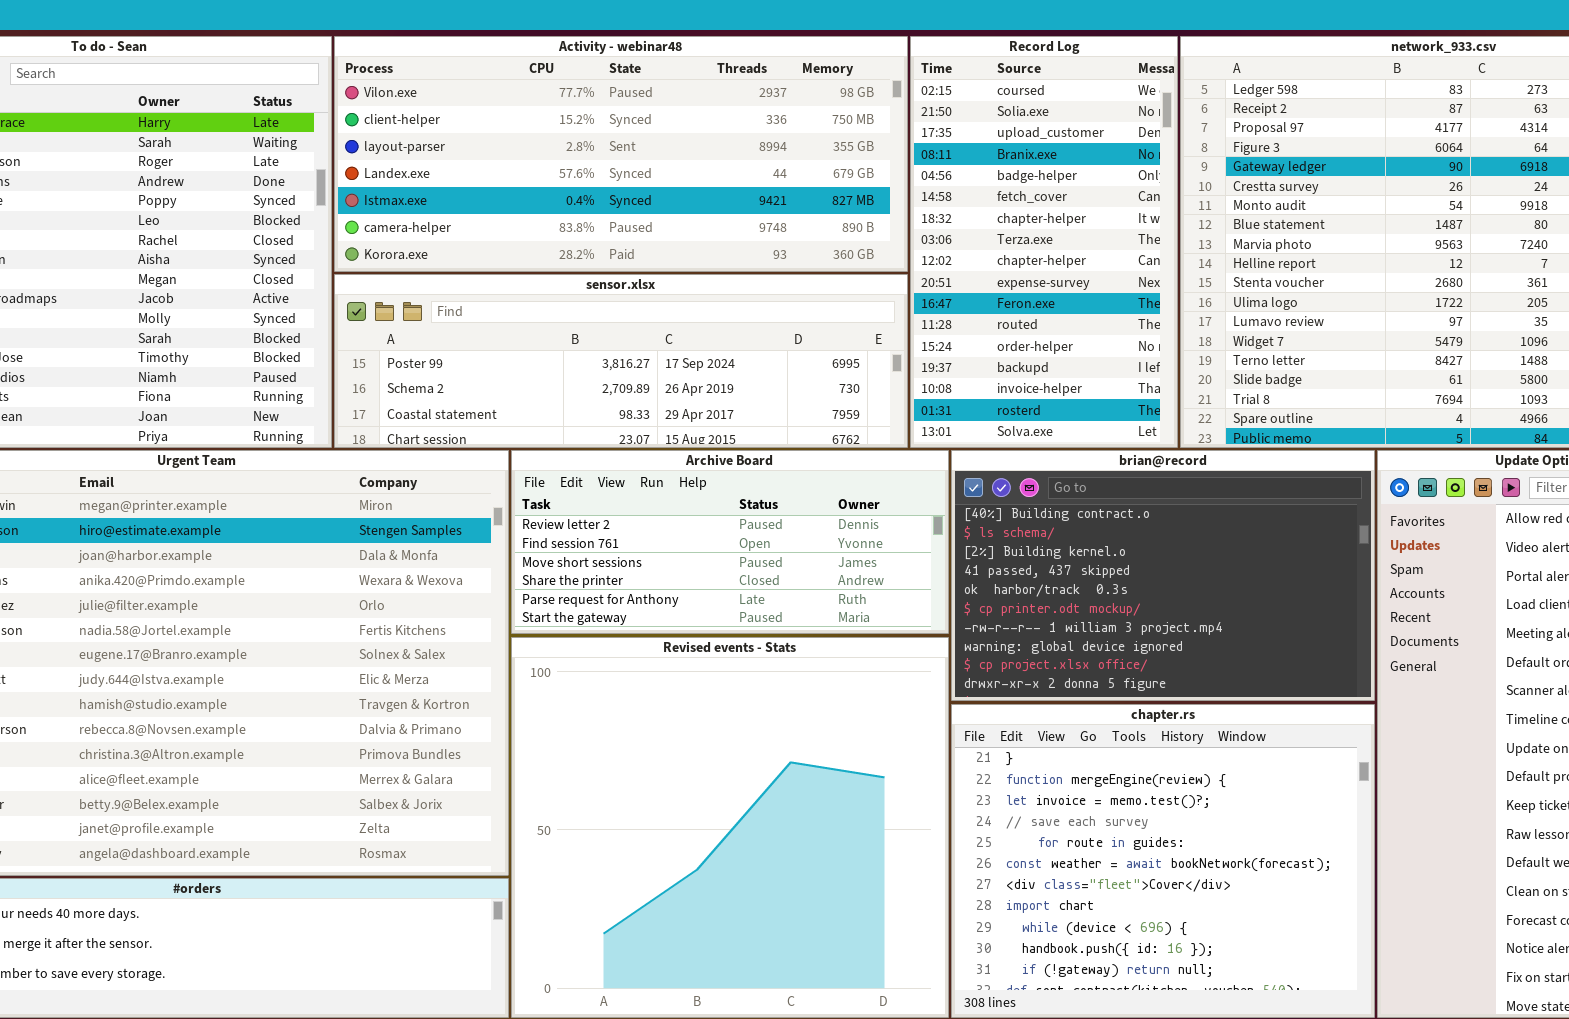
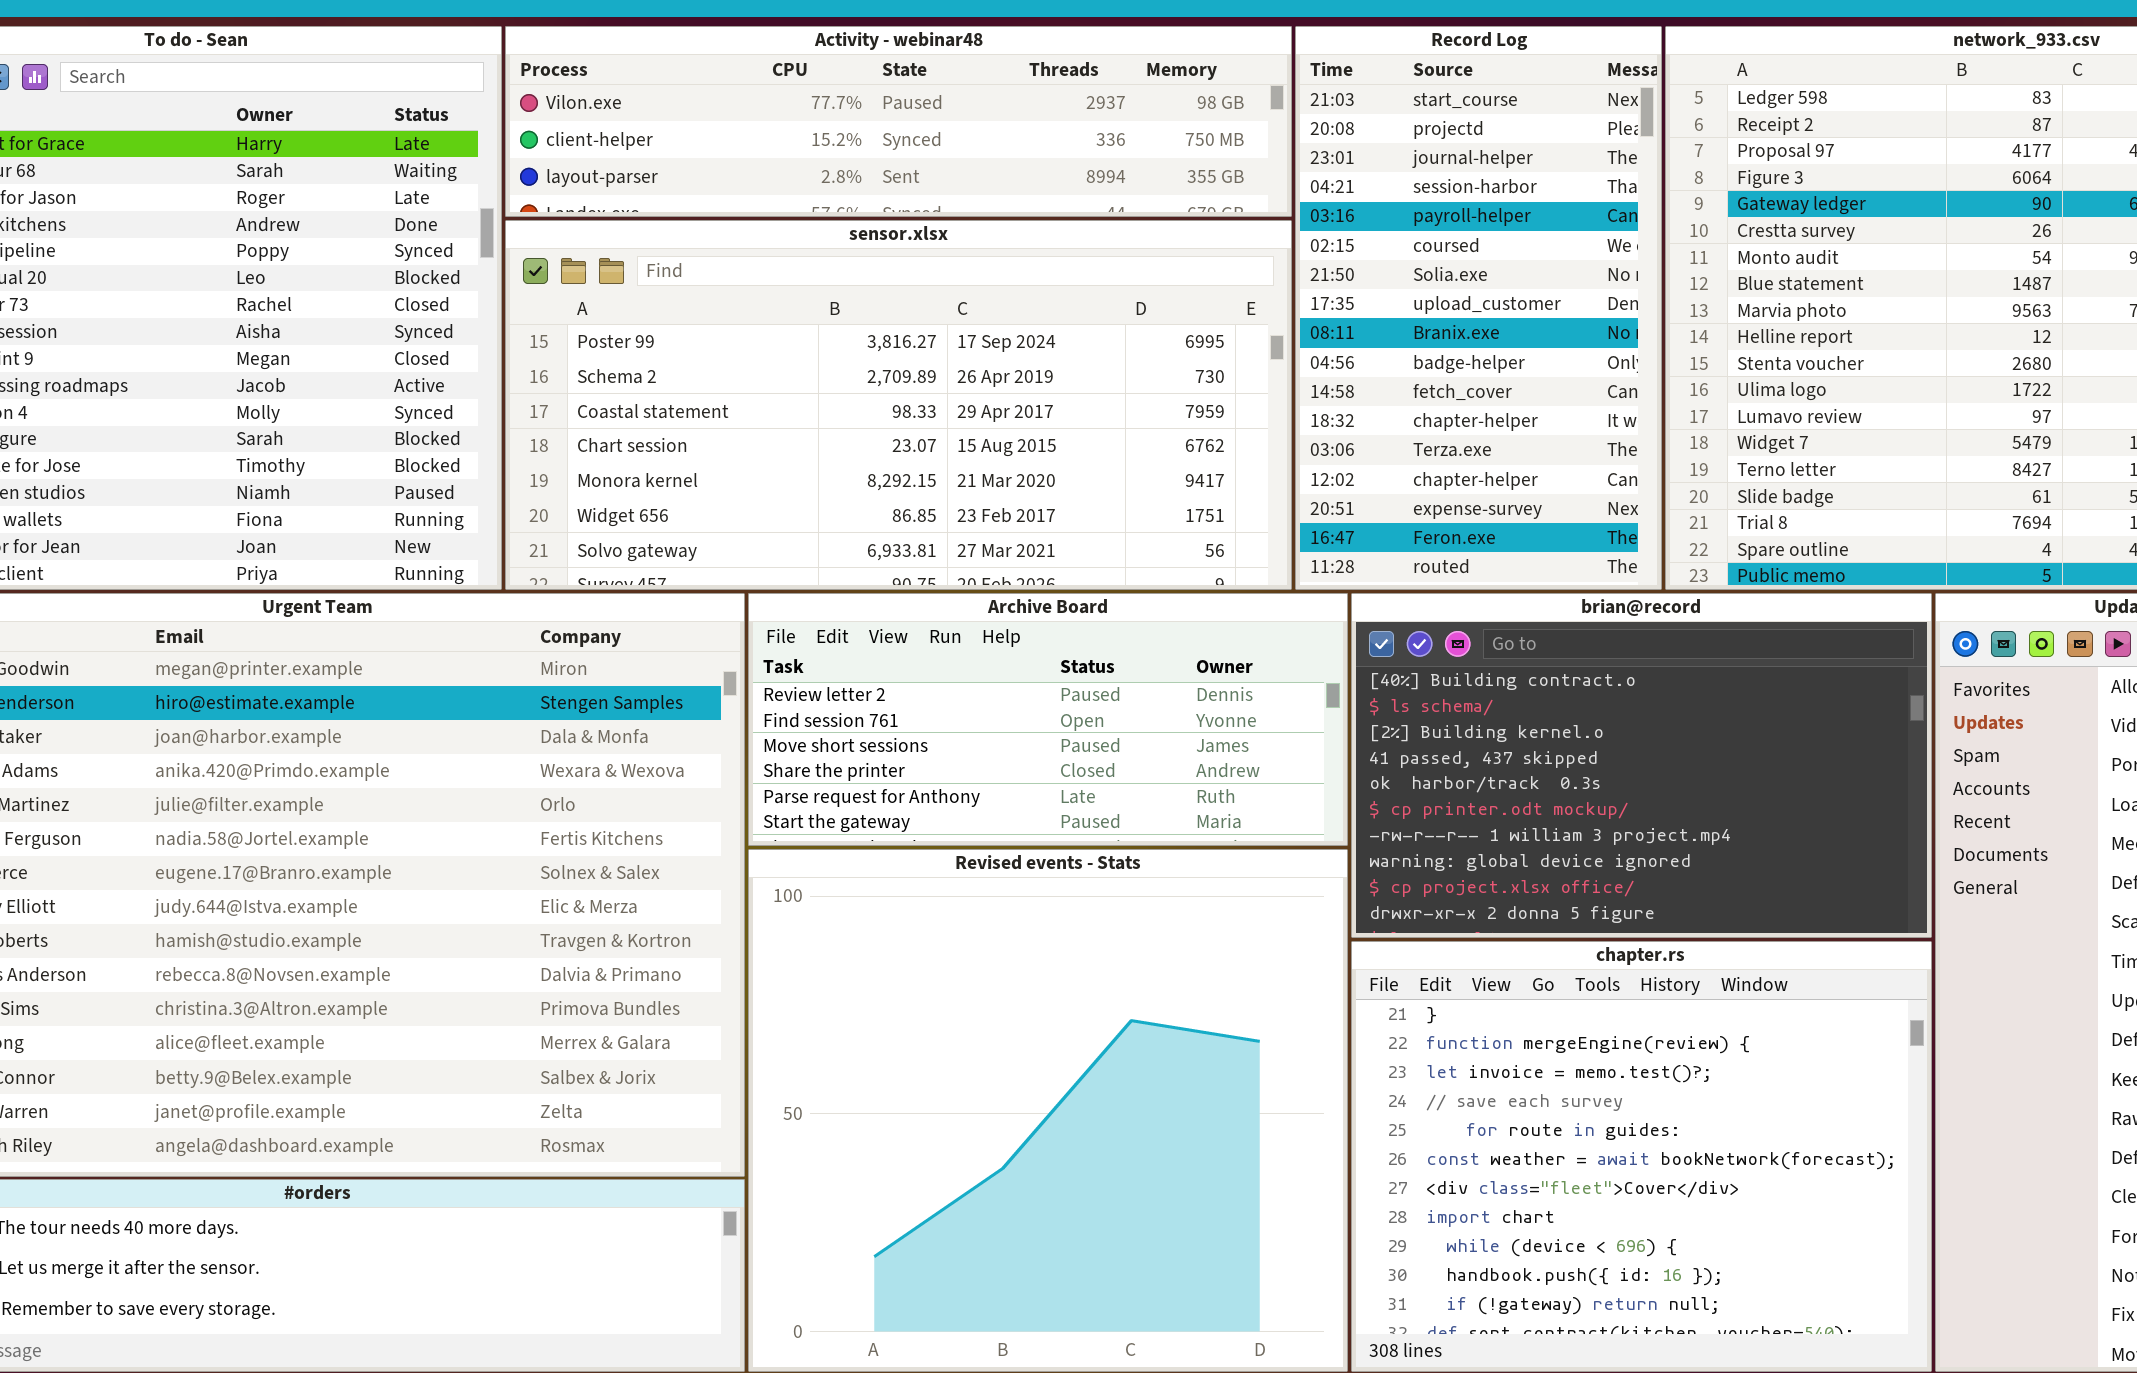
Activity - webinar48: [334,36,908,272] -> [505,26,1292,217], resized
Record Log: [910,36,1178,448] -> [1295,26,1662,590], scrolled up 5 rows
sensor.xlsx: [334,274,908,448] -> [505,220,1292,590], resized

